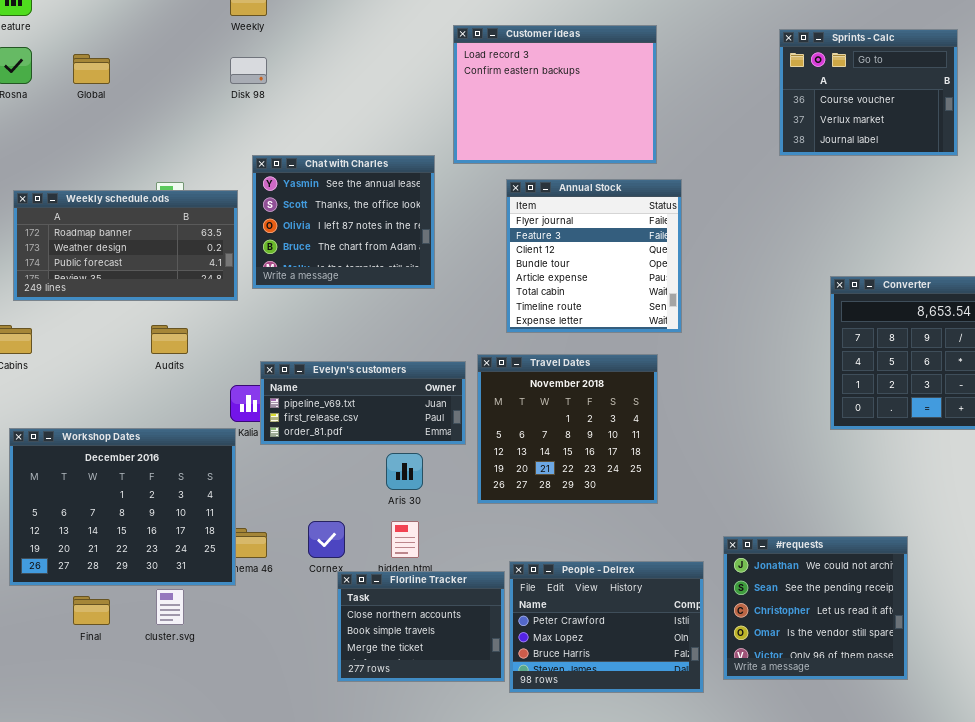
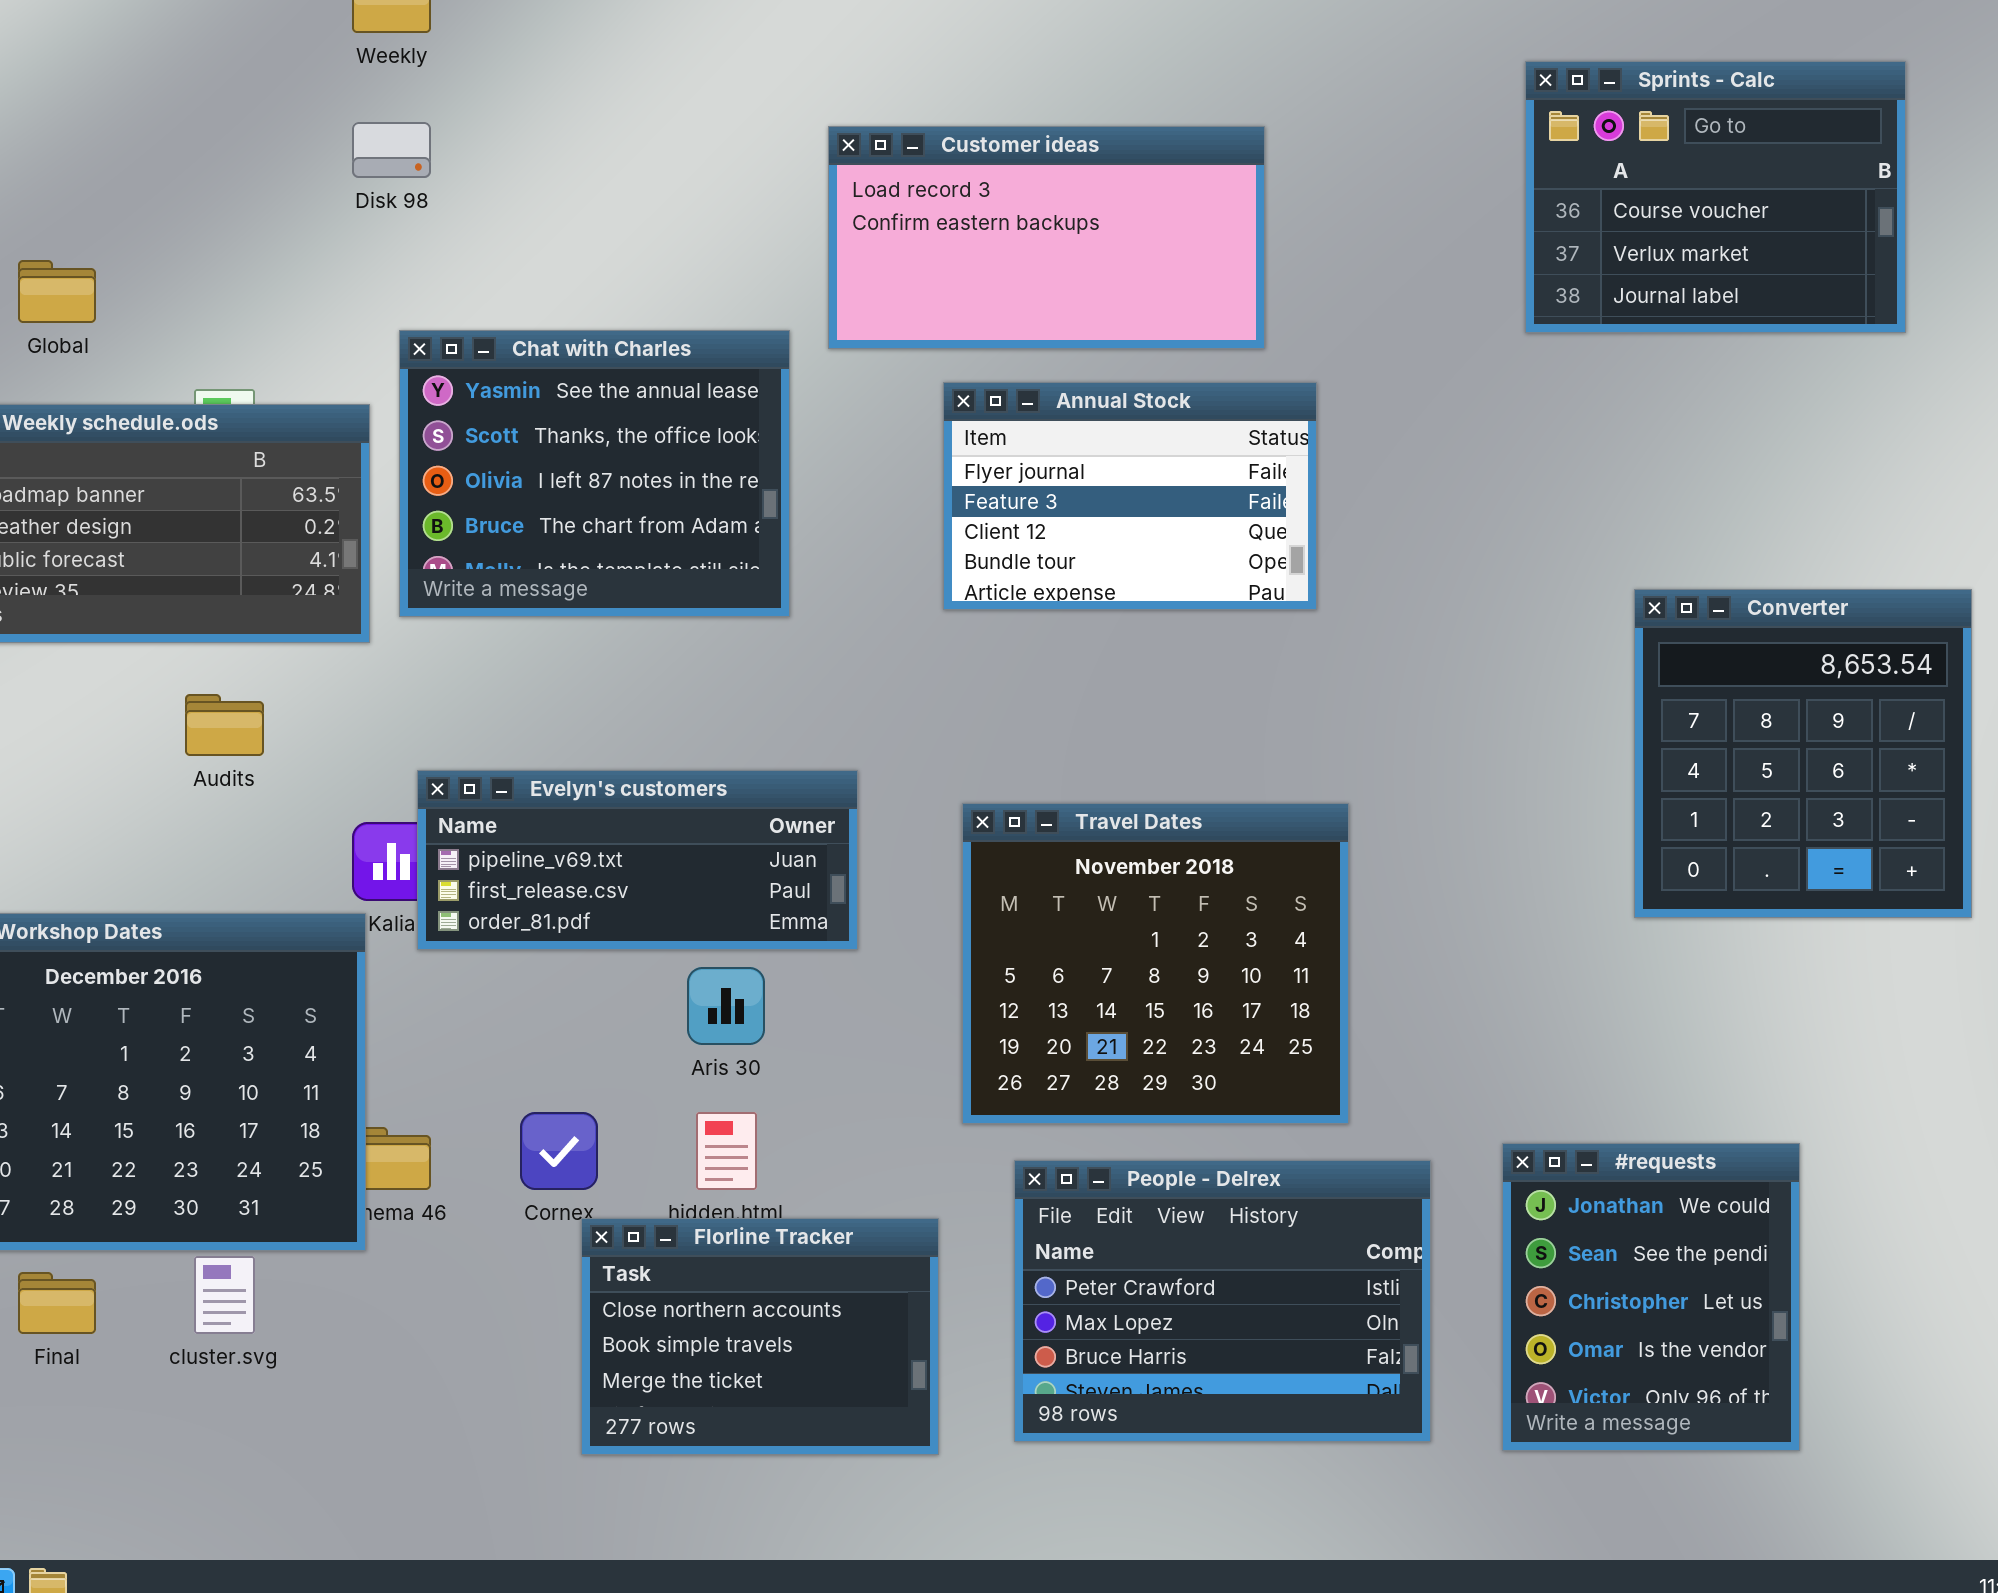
Customer ideas: [453,25,657,164] -> [828,126,1265,349], resized
Global: [73,54,110,84] -> [18,260,96,323], moved
Annual Stock: [506,179,682,333] -> [943,382,1317,610], resized
Travel Dates: [477,354,658,504] -> [962,803,1349,1124], moved
#requests: [723,536,908,680] -> [1502,1143,1800,1451], resized
People - Delrex: [509,561,704,693] -> [1014,1160,1431,1442], moved

